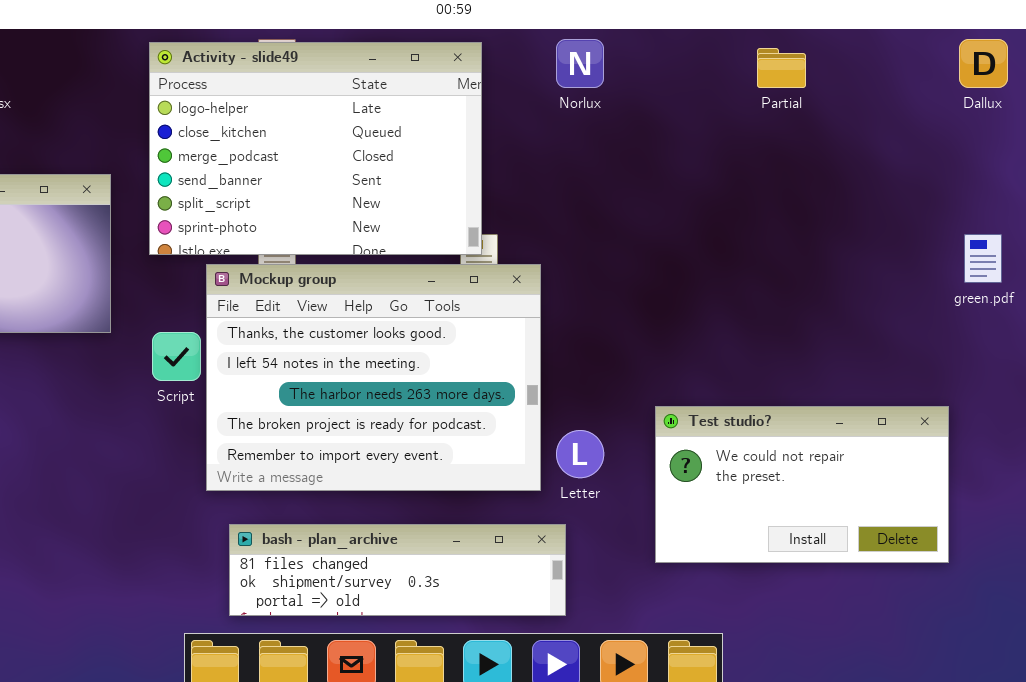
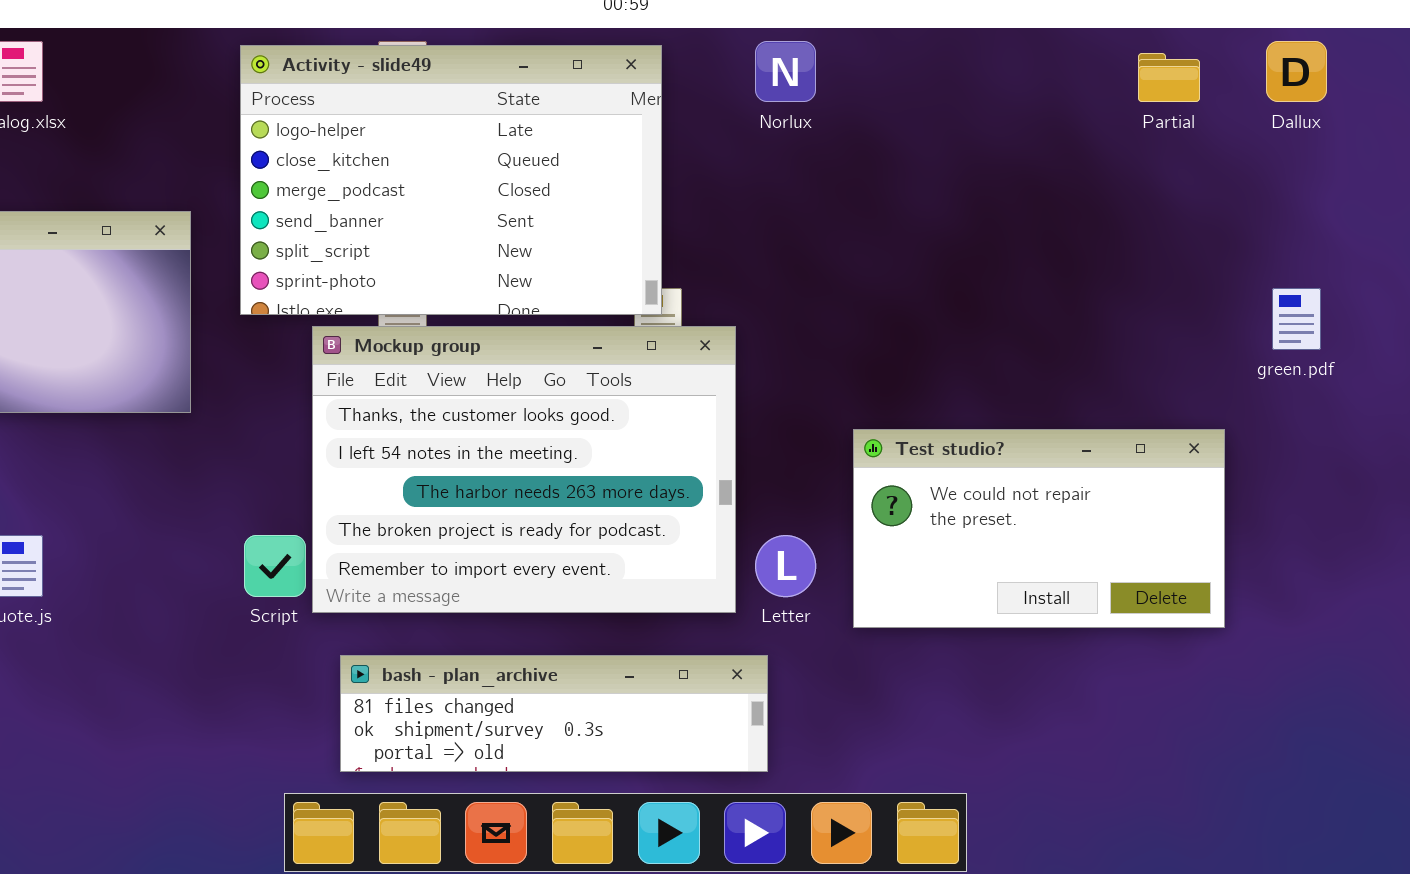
Partial: [757,48,806,88] -> [1138,53,1200,102], moved
Script: [152,332,201,381] -> [244,535,306,597], moved
Test studio?: [655,406,949,563] -> [853,429,1225,628], moved

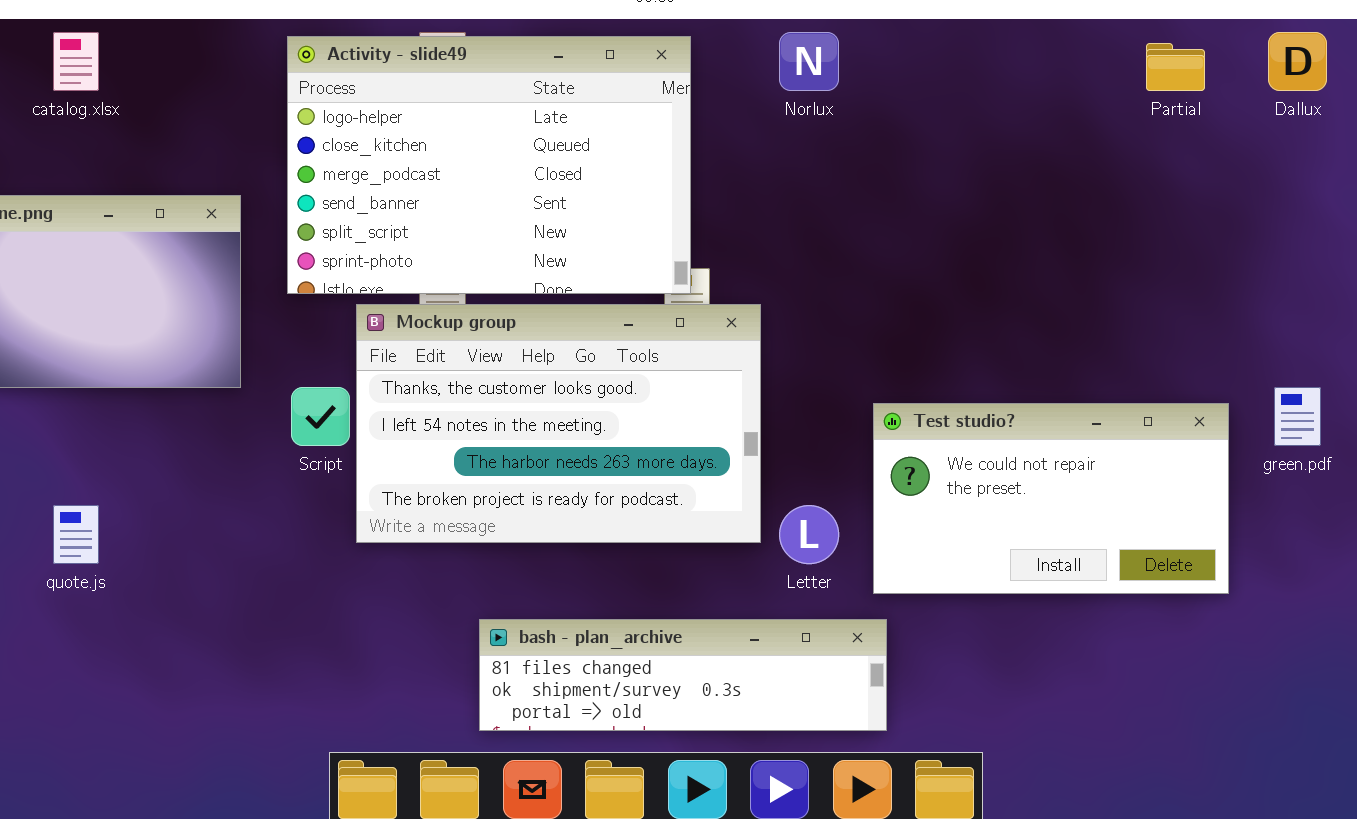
green.pdf: [1272,288,1321,350] -> [1274,387,1321,446], moved
Mockup group: [312,326,736,613] -> [356,304,761,543], resized
Script: [244,535,306,597] -> [291,387,350,446], moved
bash - plan_archive: [340,655,768,772] -> [479,619,887,731], moved

